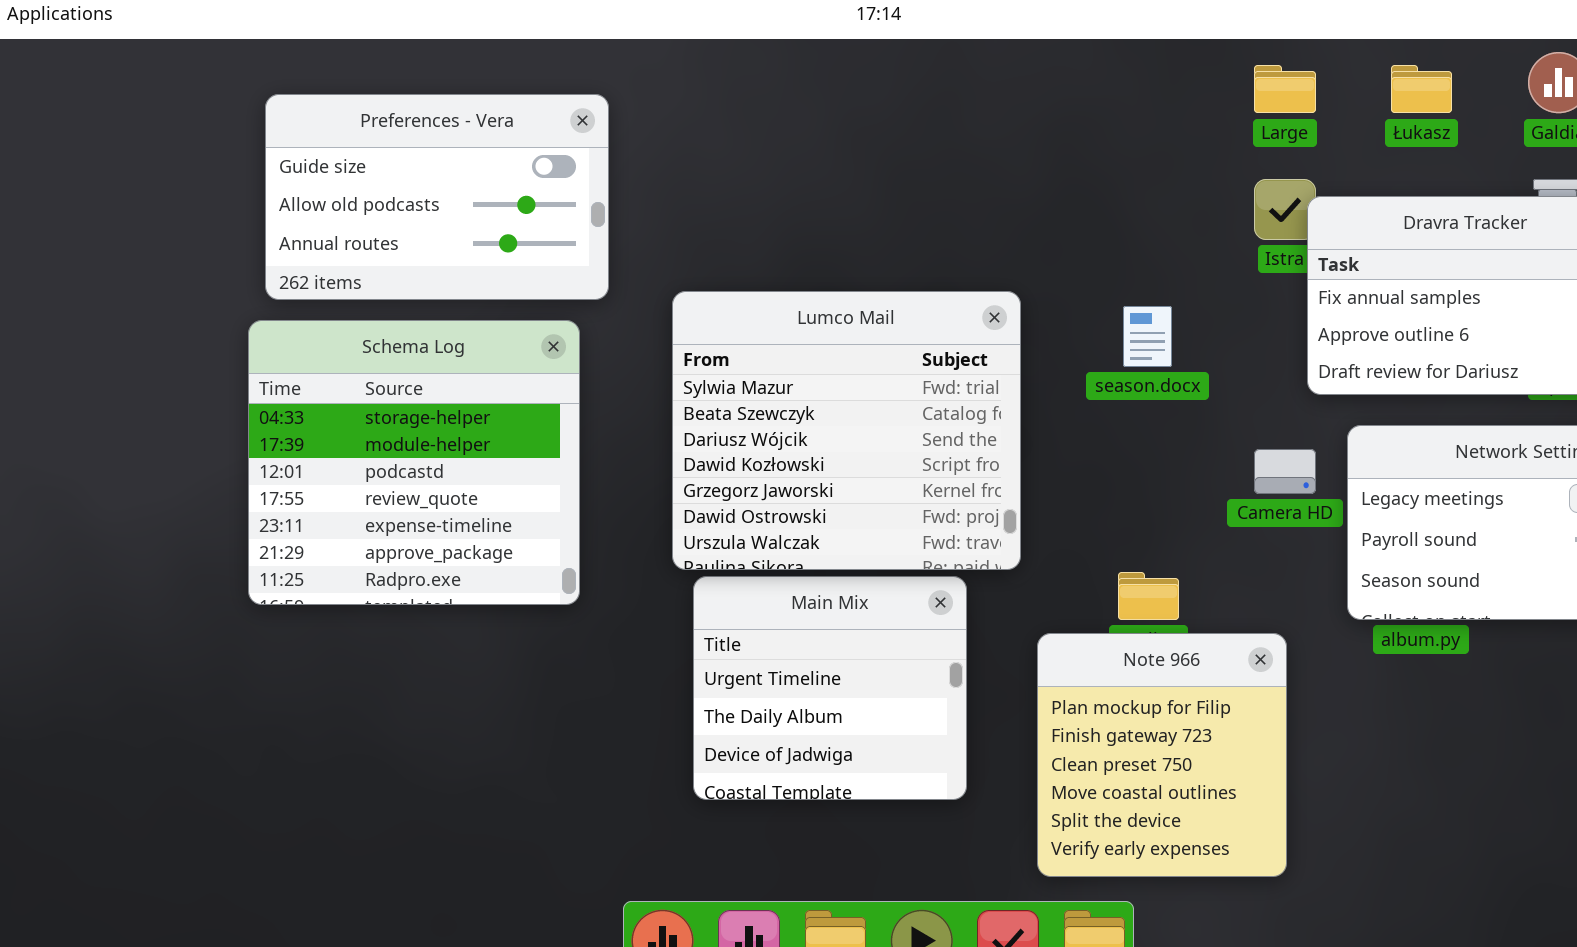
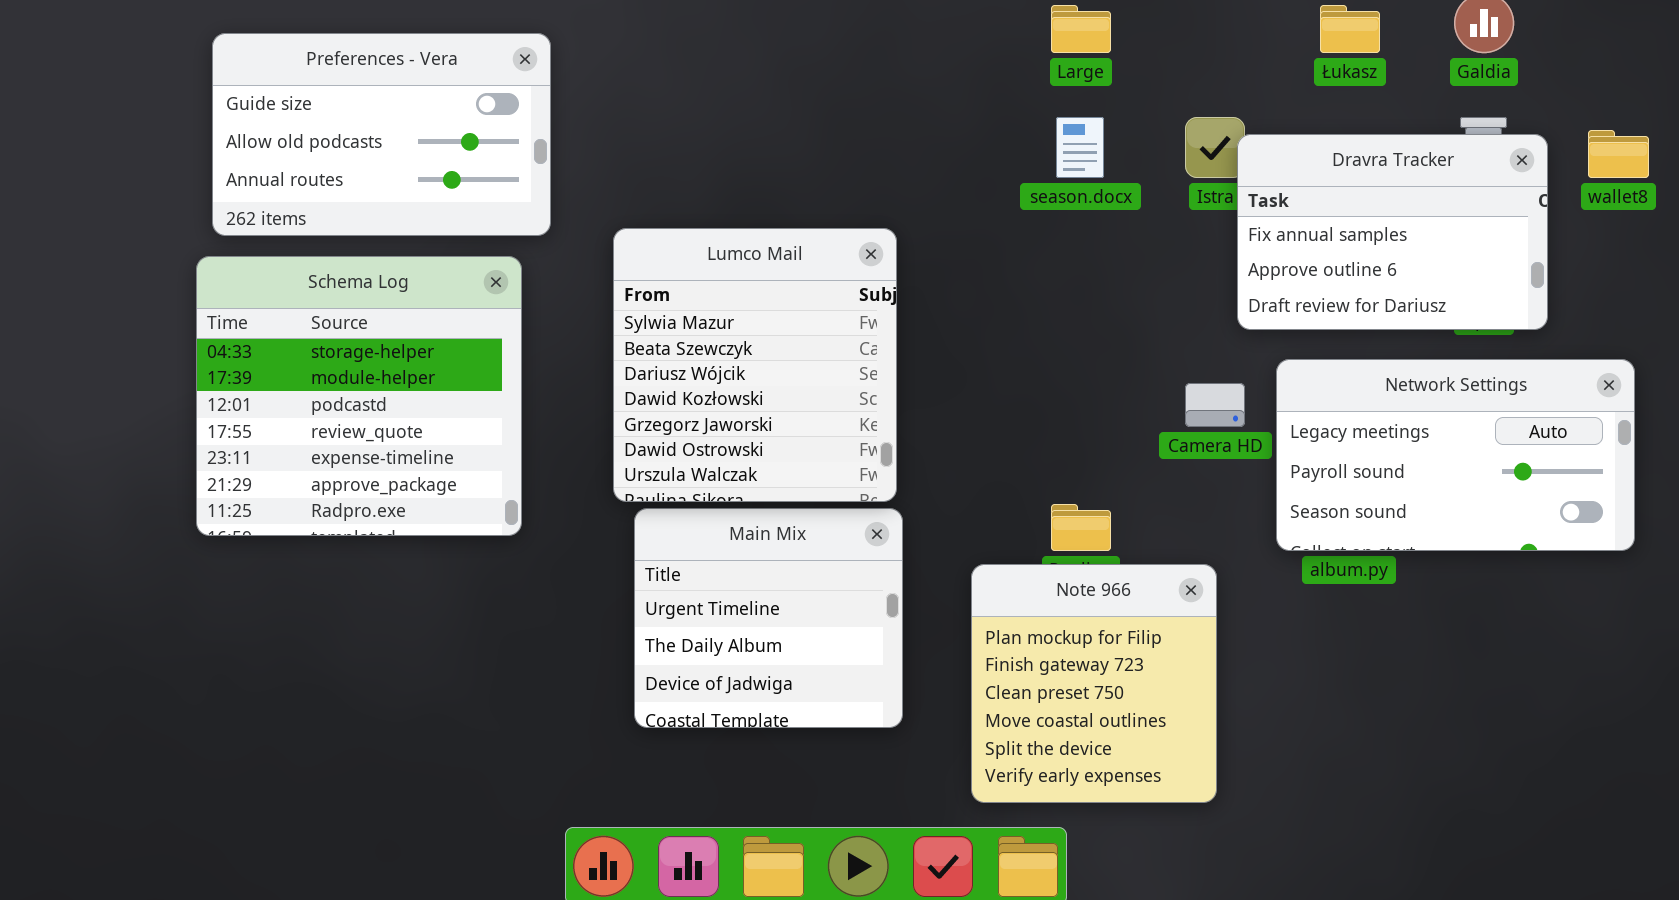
Large: [1254,65,1316,113] -> [1051,5,1111,53], moved
Lumco Mail: [672,291,1021,570] -> [613,228,897,502], resized
season.docx: [1123,306,1172,367] -> [1056,117,1104,178], moved

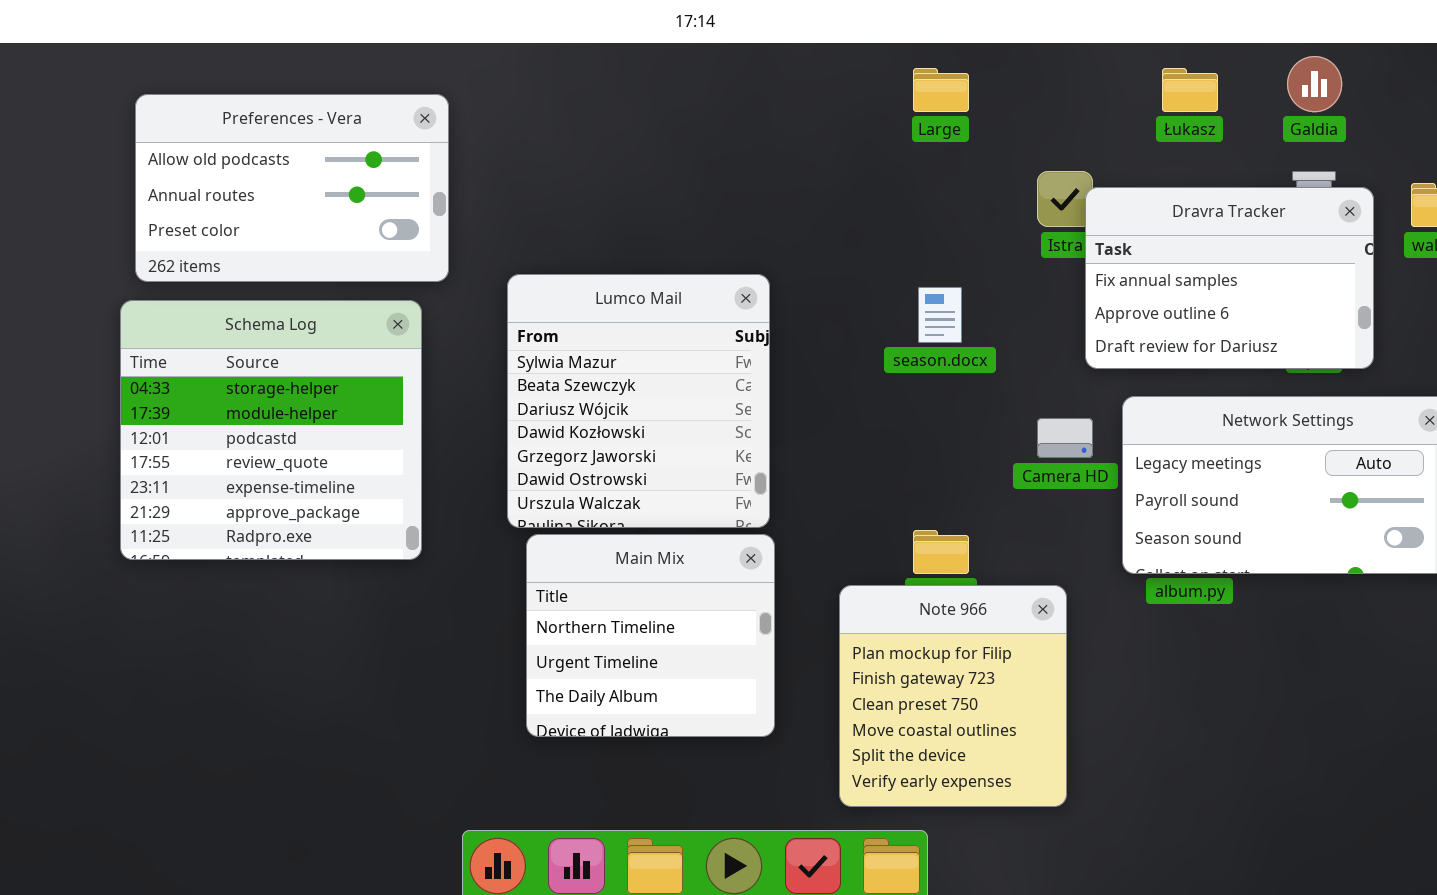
Preferences - Vera: [212,33,551,236] -> [135,94,449,282], scrolled down 1 row
season.docx: [1056,117,1104,178] -> [918,287,962,343], moved
Main Mix: [634,508,903,728] -> [526,534,775,737], scrolled up 1 row

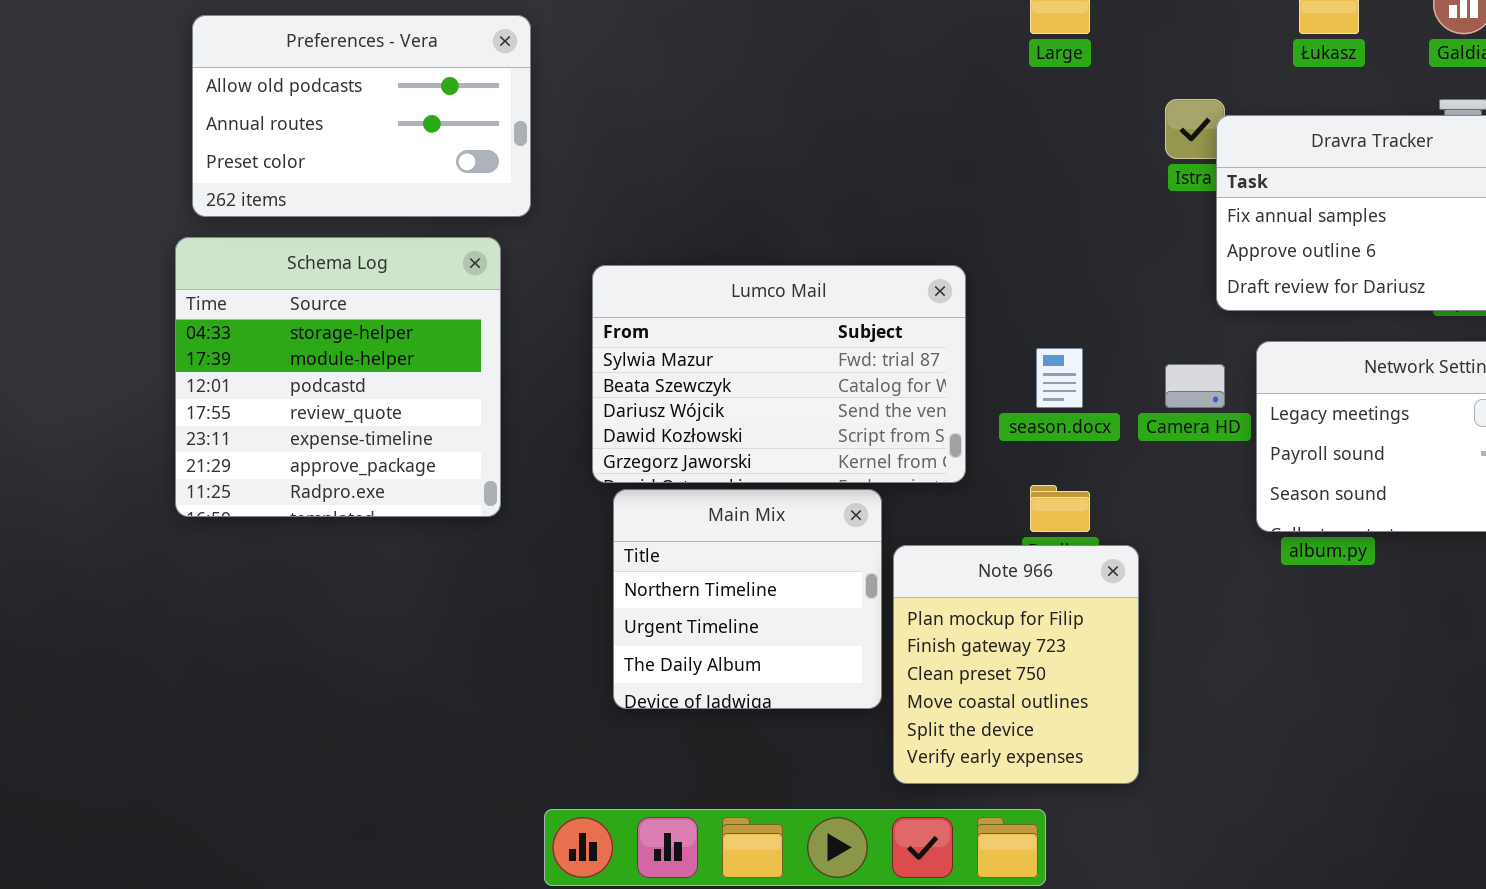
Lumco Mail: [507,274,770,528] -> [592,265,966,483], resized
season.docx: [918,287,962,343] -> [1036,348,1083,408], moved
Note 966: [839,585,1067,807] -> [893,545,1139,784], moved

